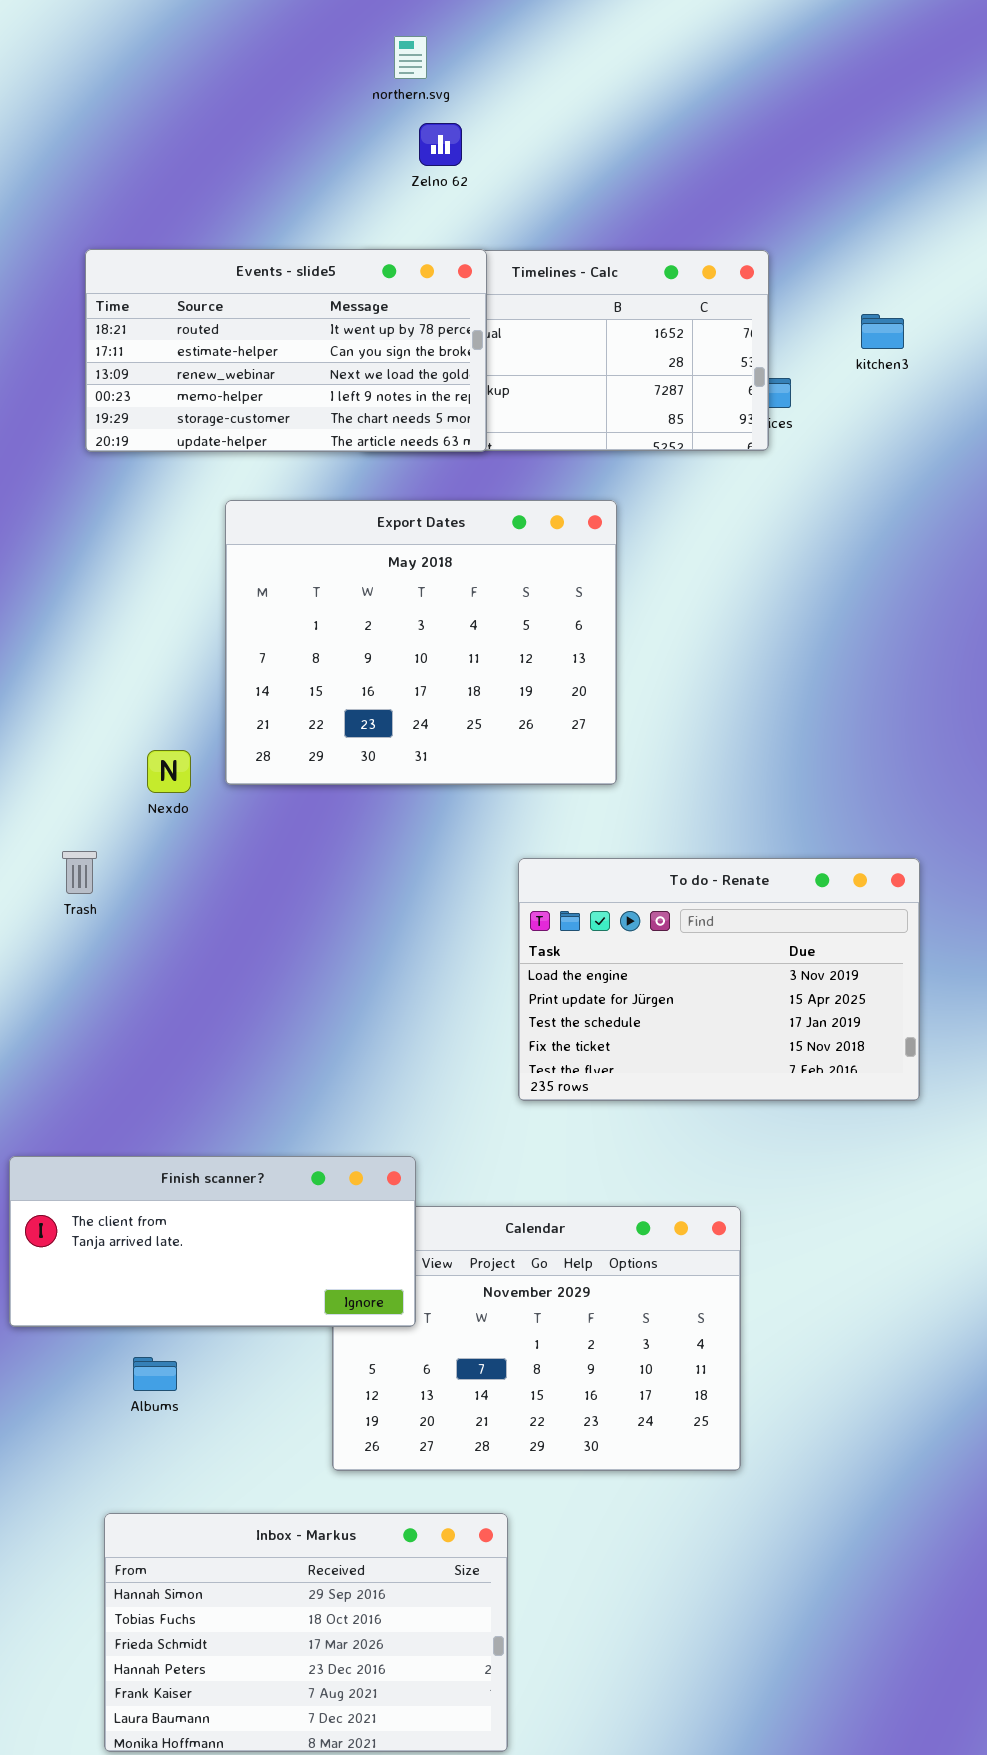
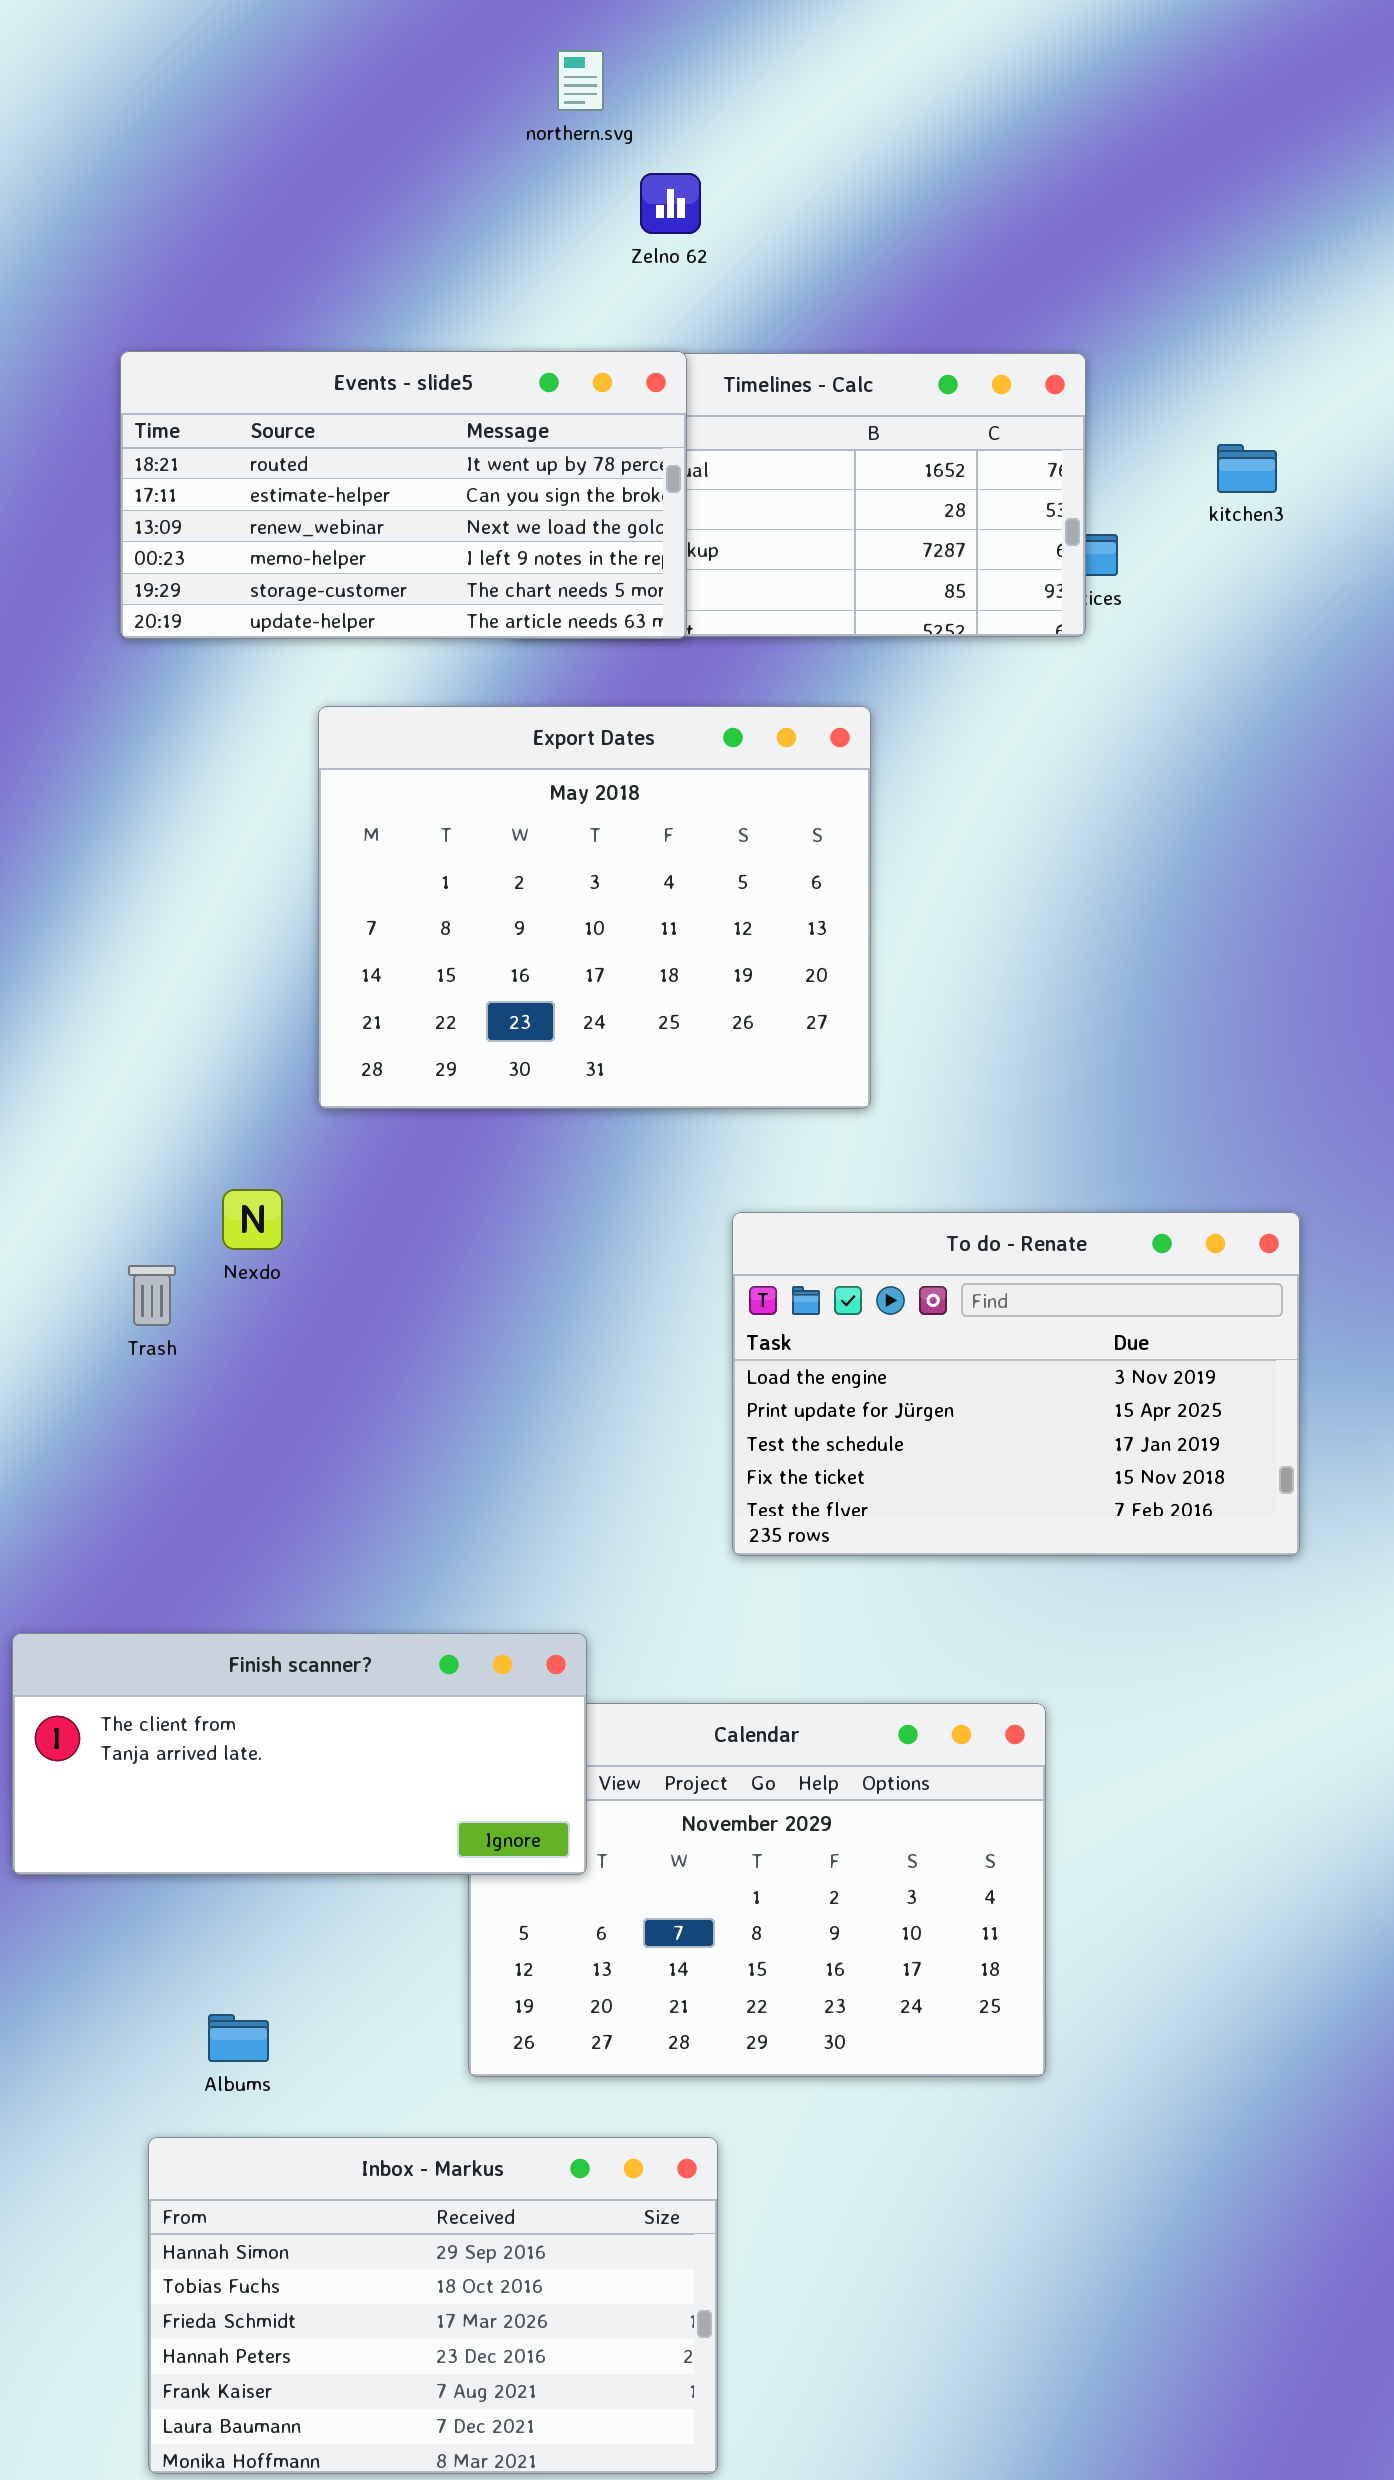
Zelno 62: [419,123,462,166] -> [640,173,701,234], moved
Nexdo: [147,750,191,793] -> [222,1189,283,1250], moved
Trash: [62,851,97,894] -> [128,1265,176,1326], moved
Albums: [133,1357,177,1391] -> [208,2014,269,2062], moved

